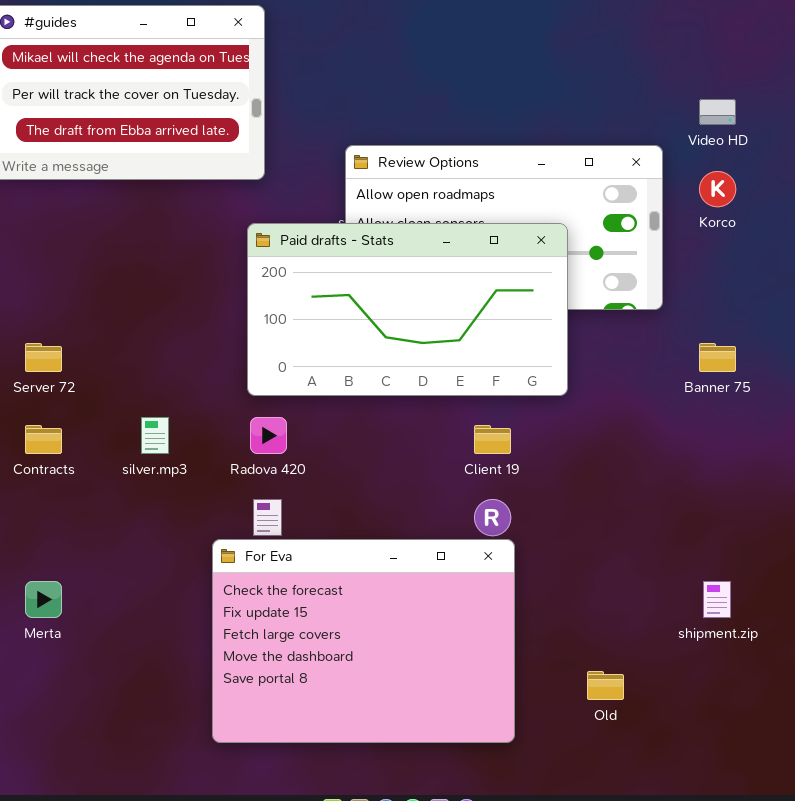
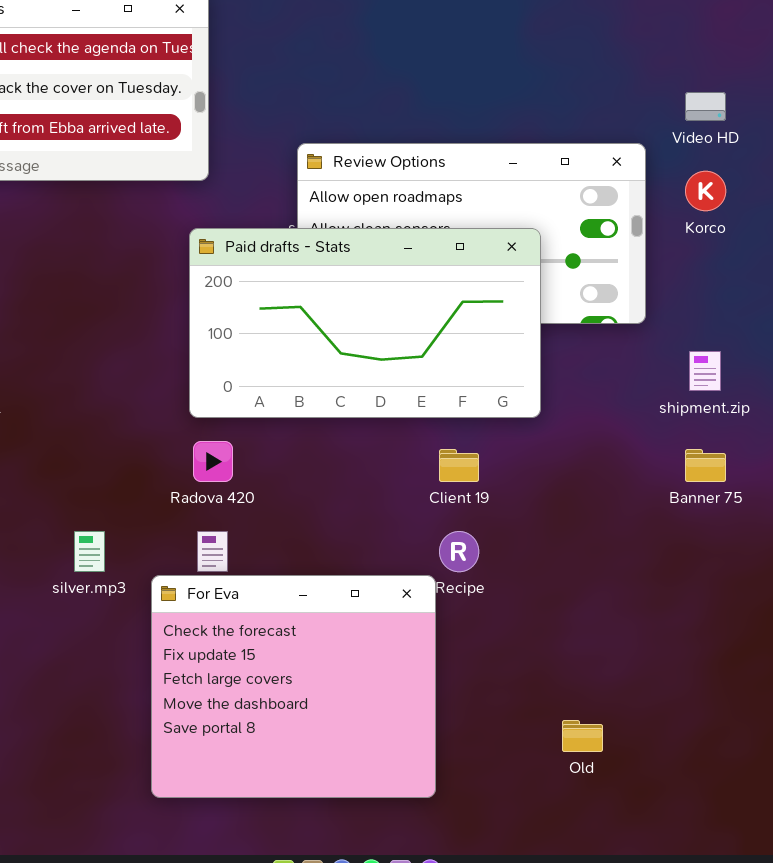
Banner 75: [699,343,736,372] -> [685,449,726,482], moved
silver.mp3: [141,417,169,454] -> [74,531,105,572], moved
For Eva: [212,539,515,743] -> [151,575,436,798], resized
shipment.zip: [703,581,731,618] -> [689,351,721,391], moved

